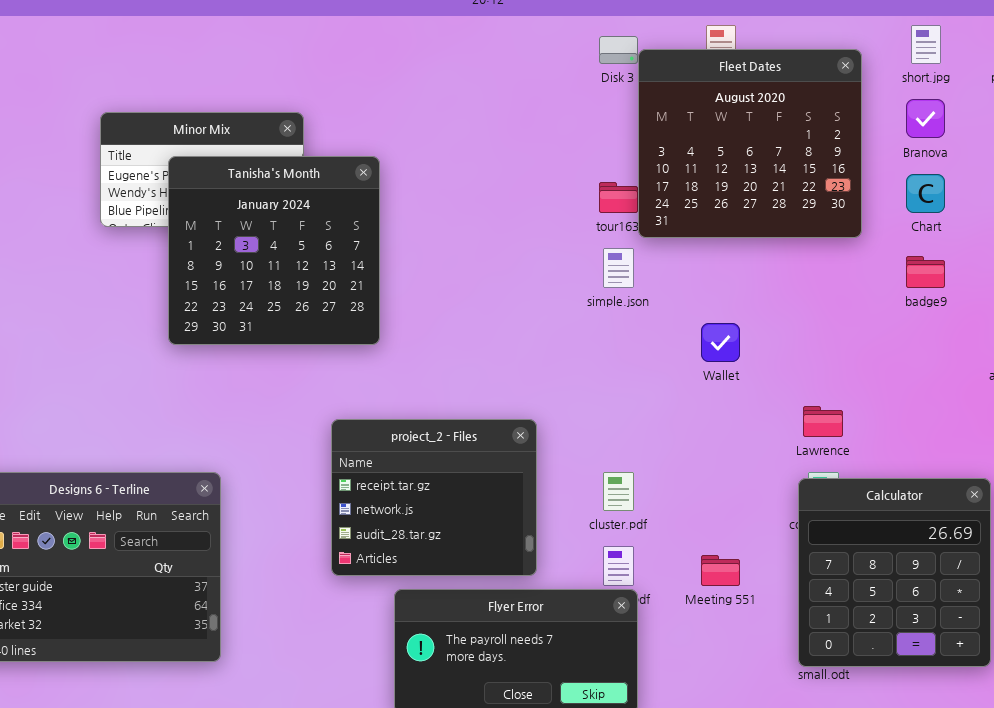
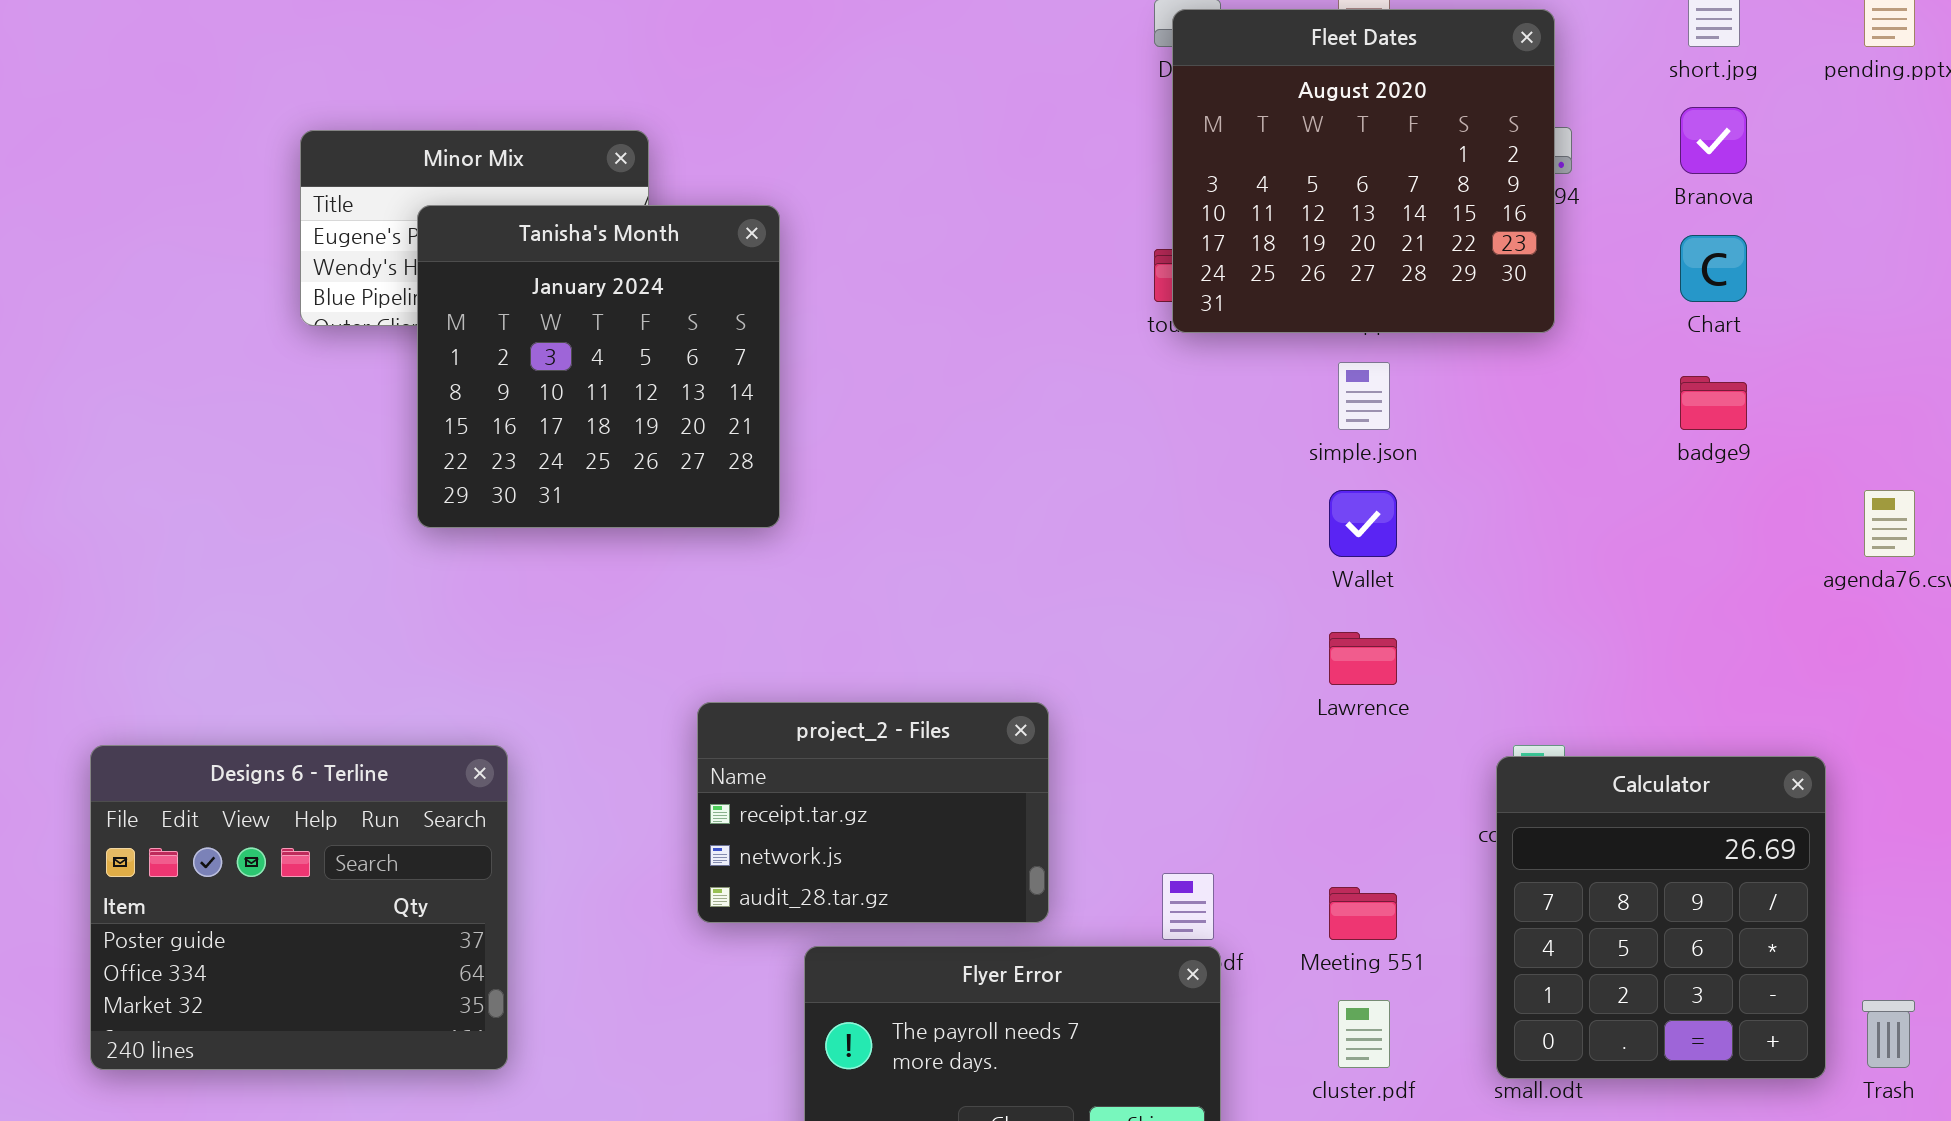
Fleet Dates: [638,49,862,238] -> [1172,9,1555,333], moved
simple.json: [603,248,634,288] -> [1338,362,1390,430], moved
Lawrence: [803,406,843,437] -> [1329,632,1397,685], moved
project_2 - Files: [331,419,537,576] -> [697,702,1049,923], resized
cluster.pdf: [603,472,634,511] -> [1338,1000,1390,1068], moved

